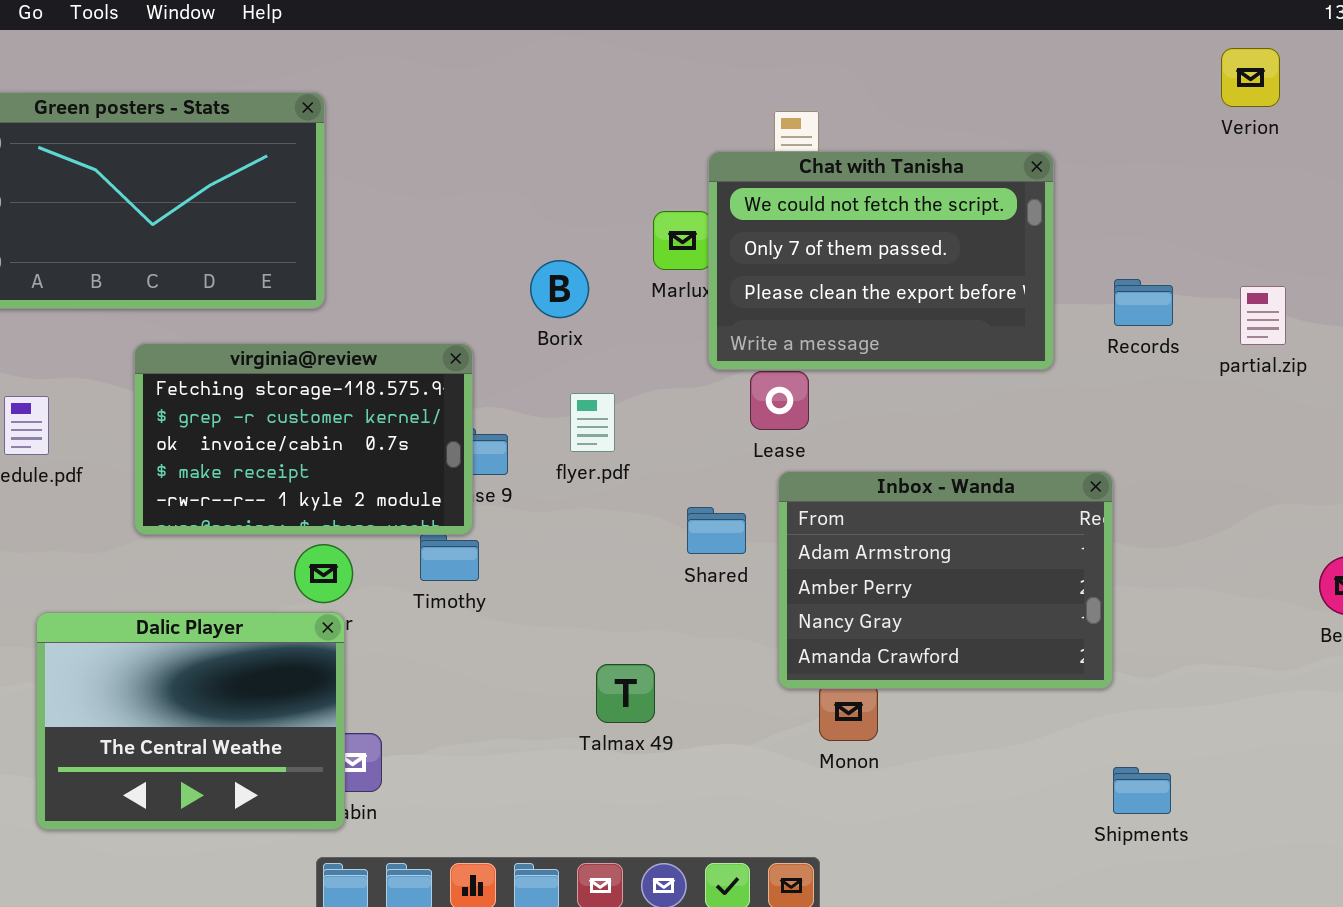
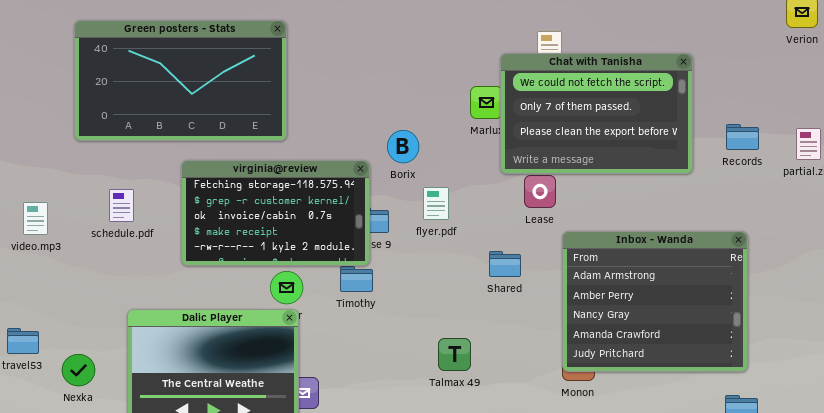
Borix: [530,260,589,318] -> [387,130,419,163], moved
Inbox - Wanda: [778,471,1113,689] -> [562,231,748,372], moved, resized

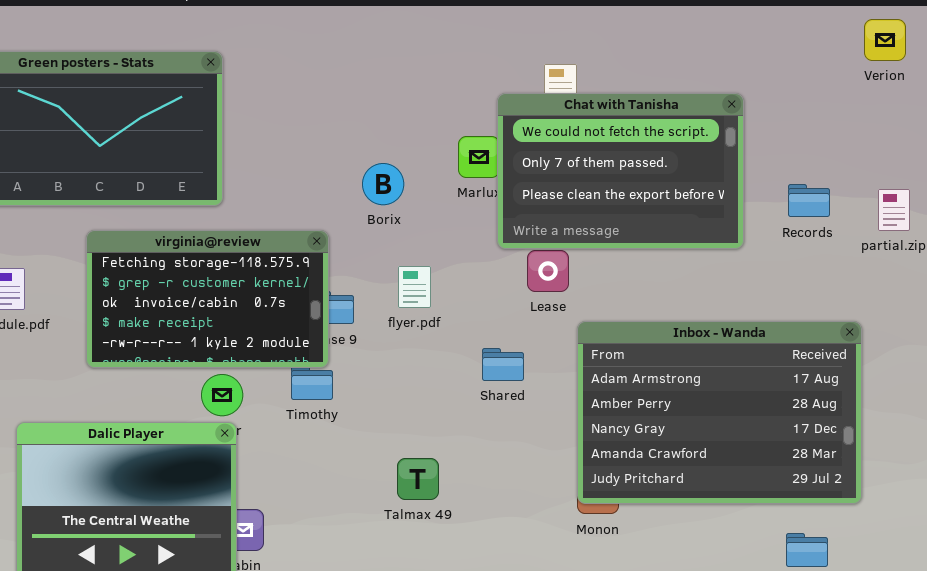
Borix: [387,130,419,163] -> [362,163,404,205], moved
Inbox - Wanda: [562,231,748,372] -> [577,321,862,504], resized
Talmax 49: [438,338,471,371] -> [397,458,439,500], moved

